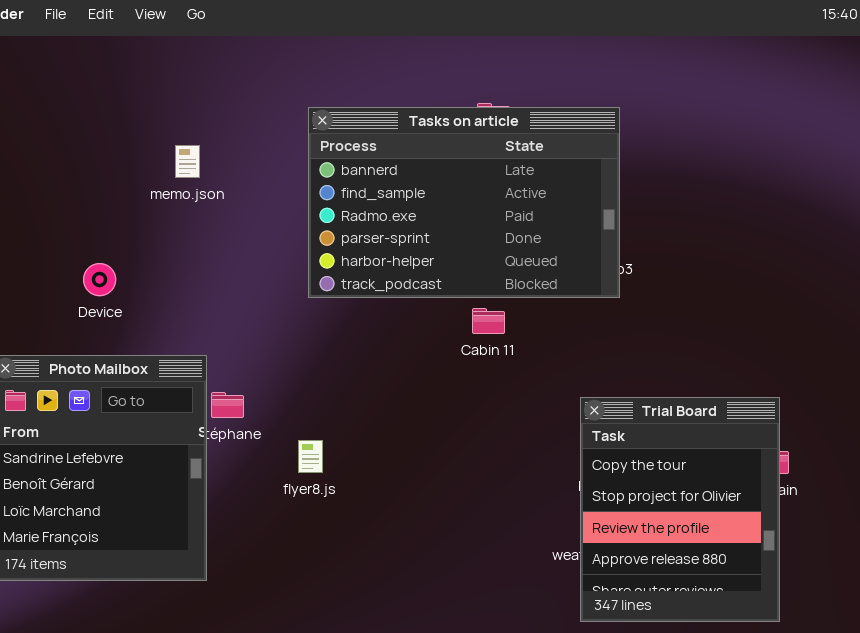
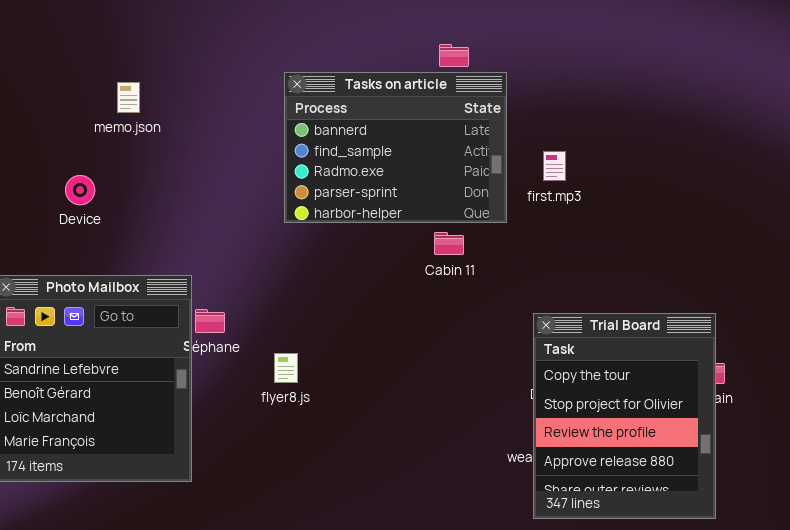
Tasks on article: [308,107,620,298] -> [284,72,507,223], resized
memo.json: [175,145,200,178] -> [117,82,140,113], moved
Device: [83,263,116,296] -> [65,175,95,205], moved

